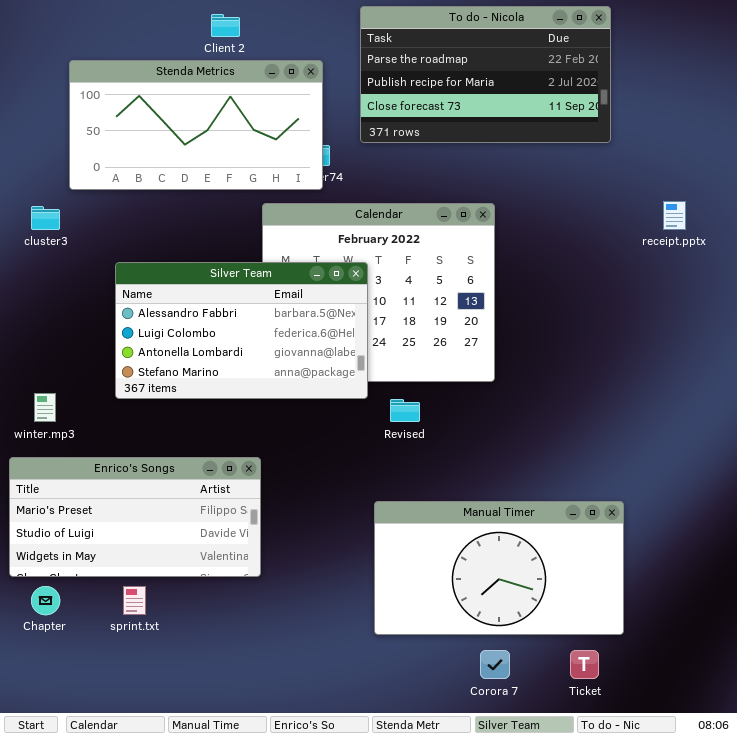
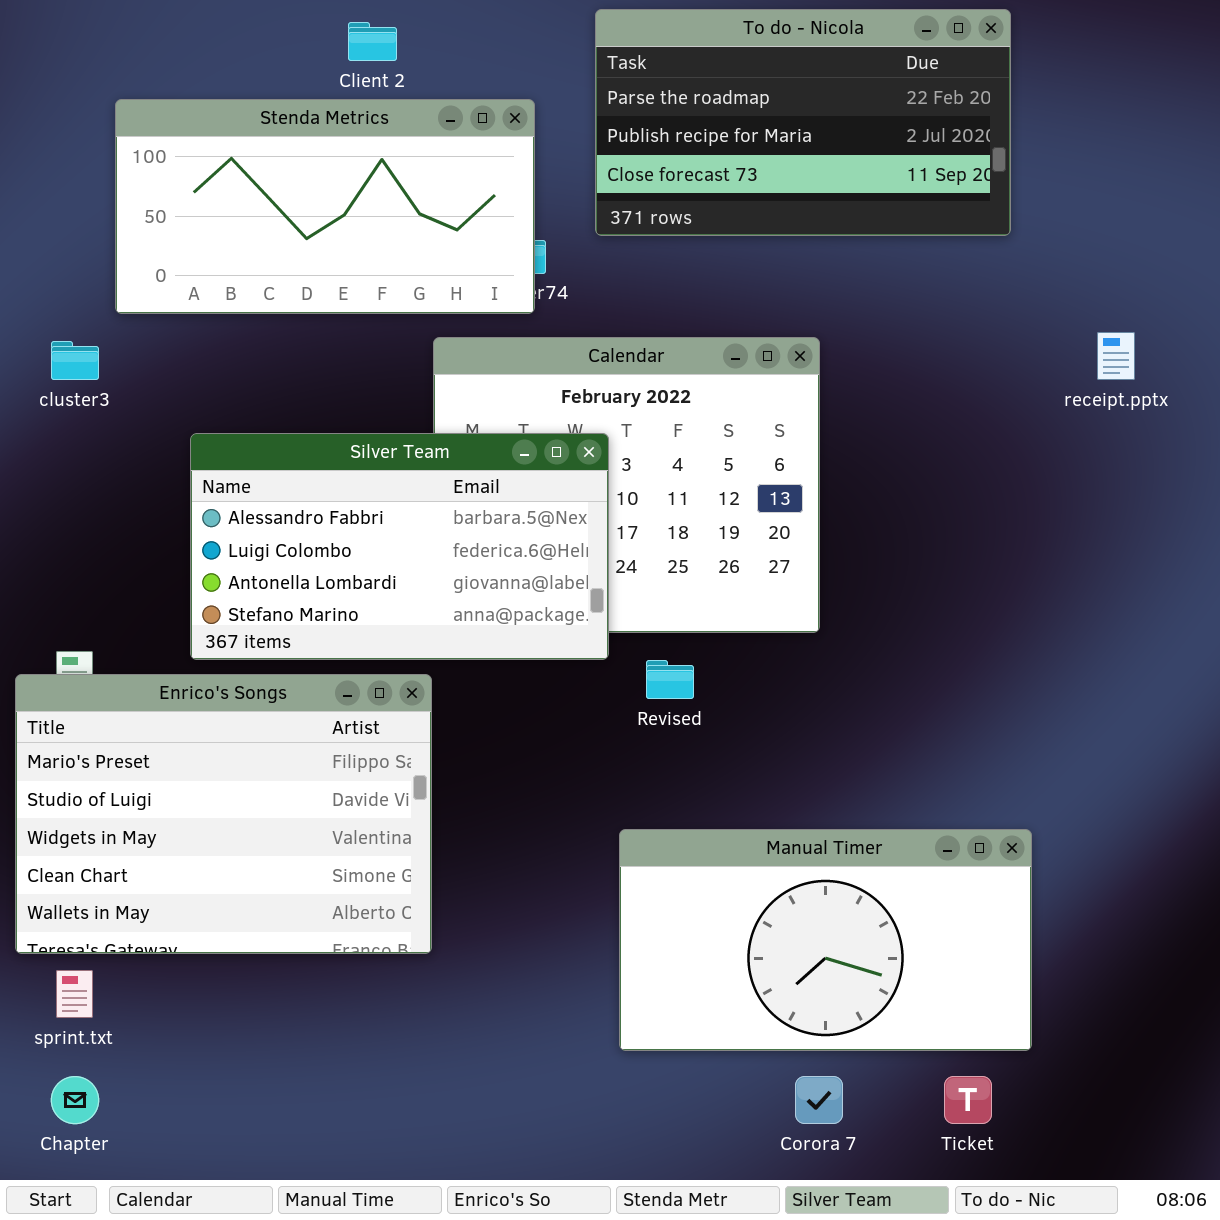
Enrico's Songs: [9,457,261,577] -> [15,674,432,954], resized
Chapter: [31,586,60,615] -> [51,1076,99,1124], moved
sprint.txt: [123,586,146,615] -> [56,970,93,1018], moved

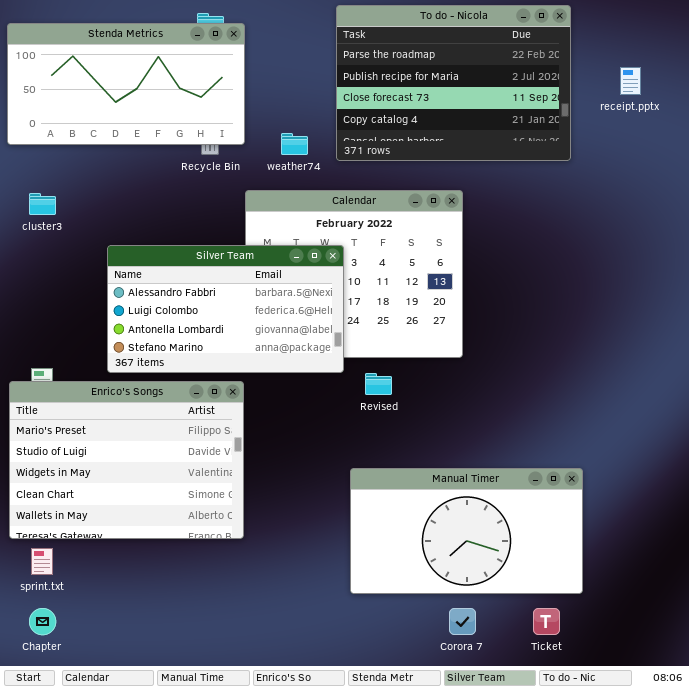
To do - Nicola: [595,9,1011,236] -> [336,5,571,161], resized
Stenda Metrics: [115,99,535,314] -> [7,23,245,145], moved
receipt.pptx: [1097,332,1135,380] -> [620,67,641,95], moved

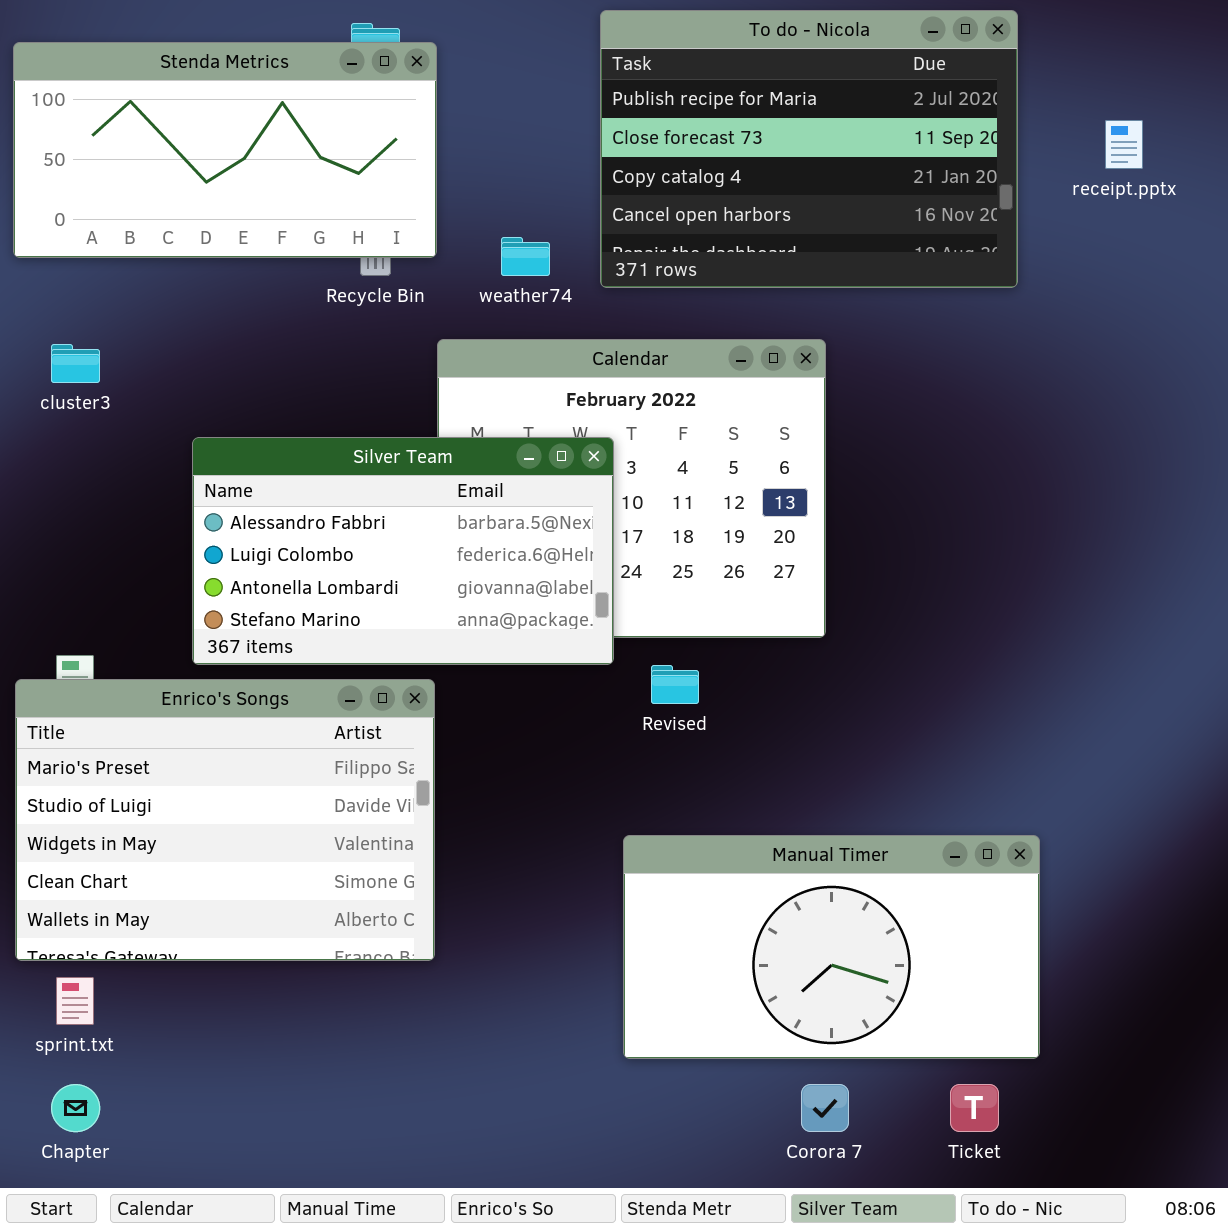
To do - Nicola: [336,5,571,161] -> [600,10,1018,288], scrolled down 1 row

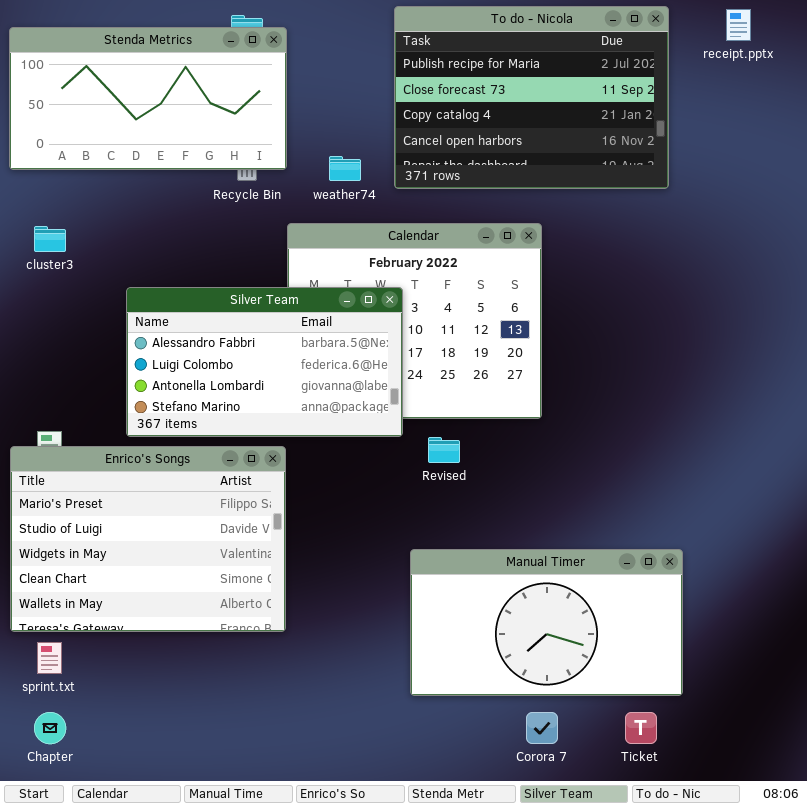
receipt.pptx: [1105,120,1143,169] -> [726,9,751,41], moved

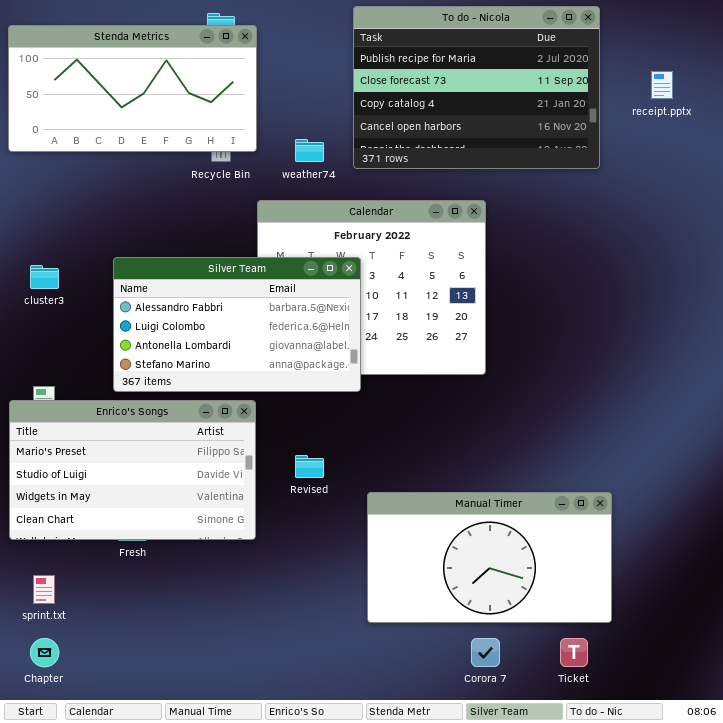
receipt.pptx: [726,9,751,41] -> [651,71,673,99], moved
cluster3: [34,226,66,252] -> [30,265,59,289], moved
Revised: [428,437,460,463] -> [295,455,324,478], moved
Enrico's Songs: [10,446,286,632] -> [9,400,256,540], resized

